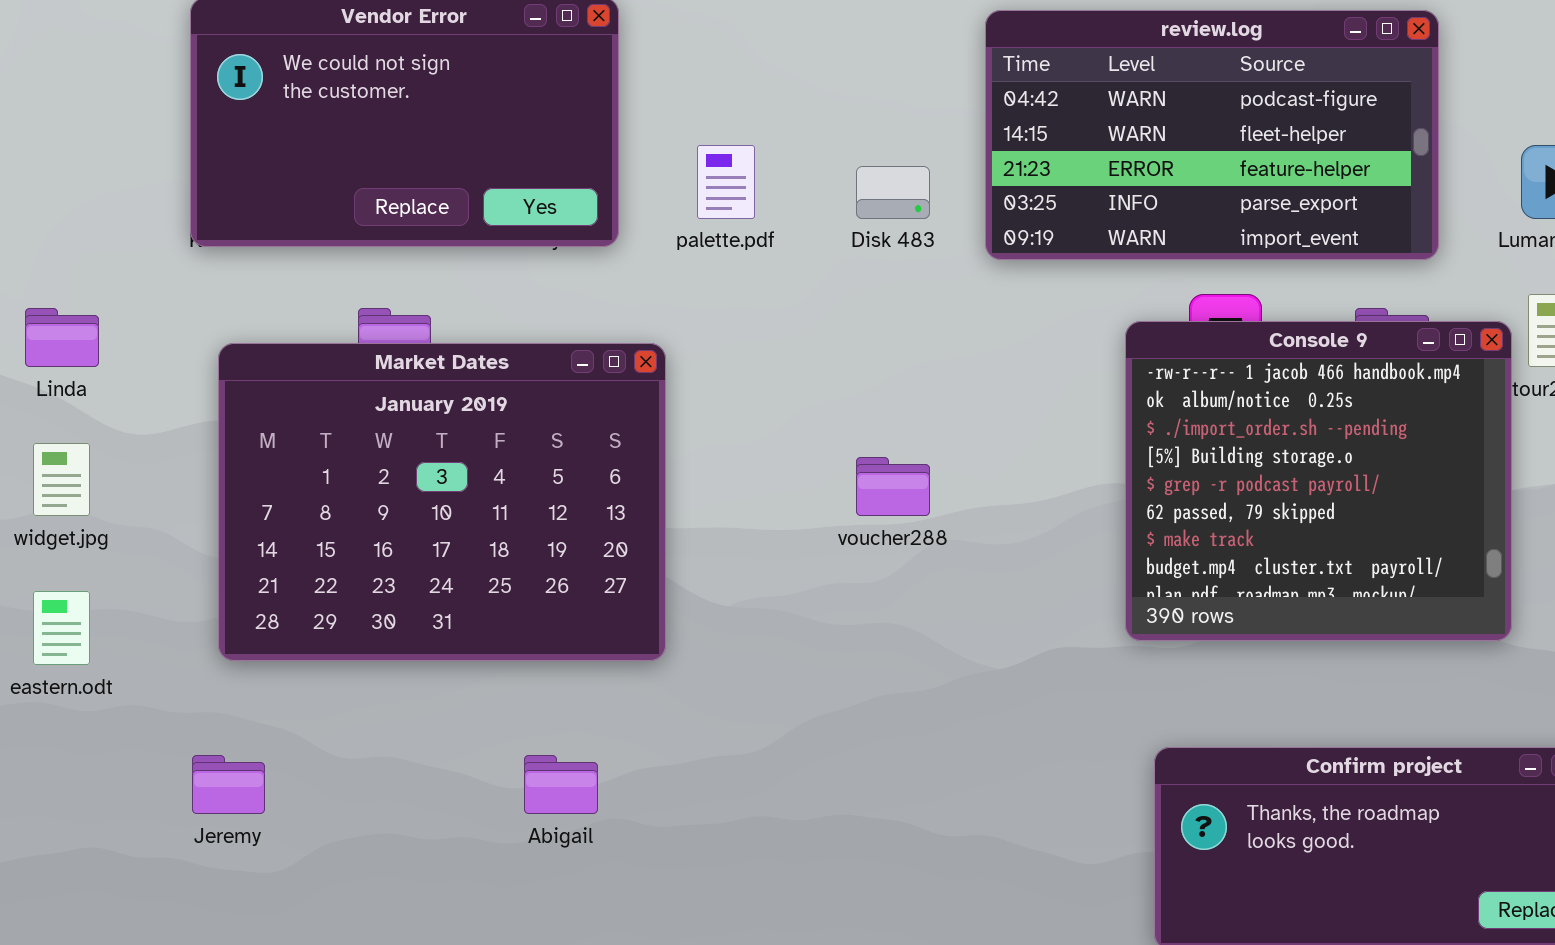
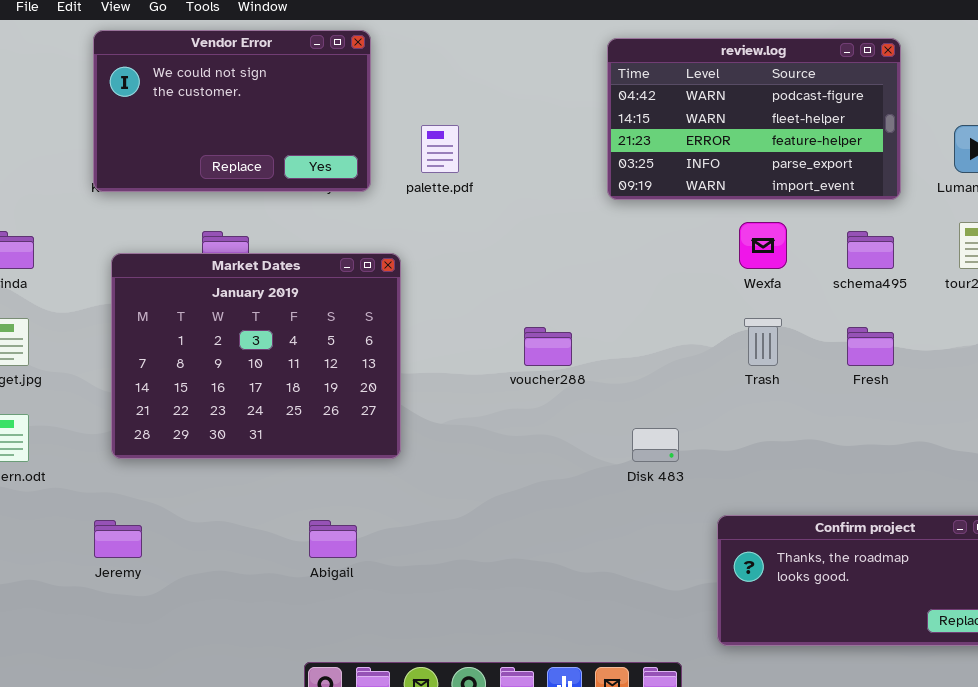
Disk 483: [856,166,930,219] -> [632,428,679,462], moved
Console 9: [1125,321,1512,641] -> none, closed

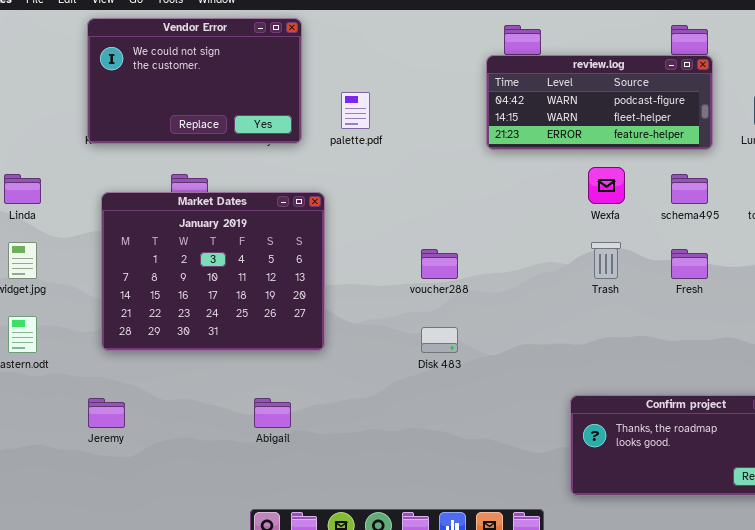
review.log: [607,38,901,200] -> [486,55,713,150], resized
Disk 483: [632,428,679,462] -> [421,327,458,353], moved

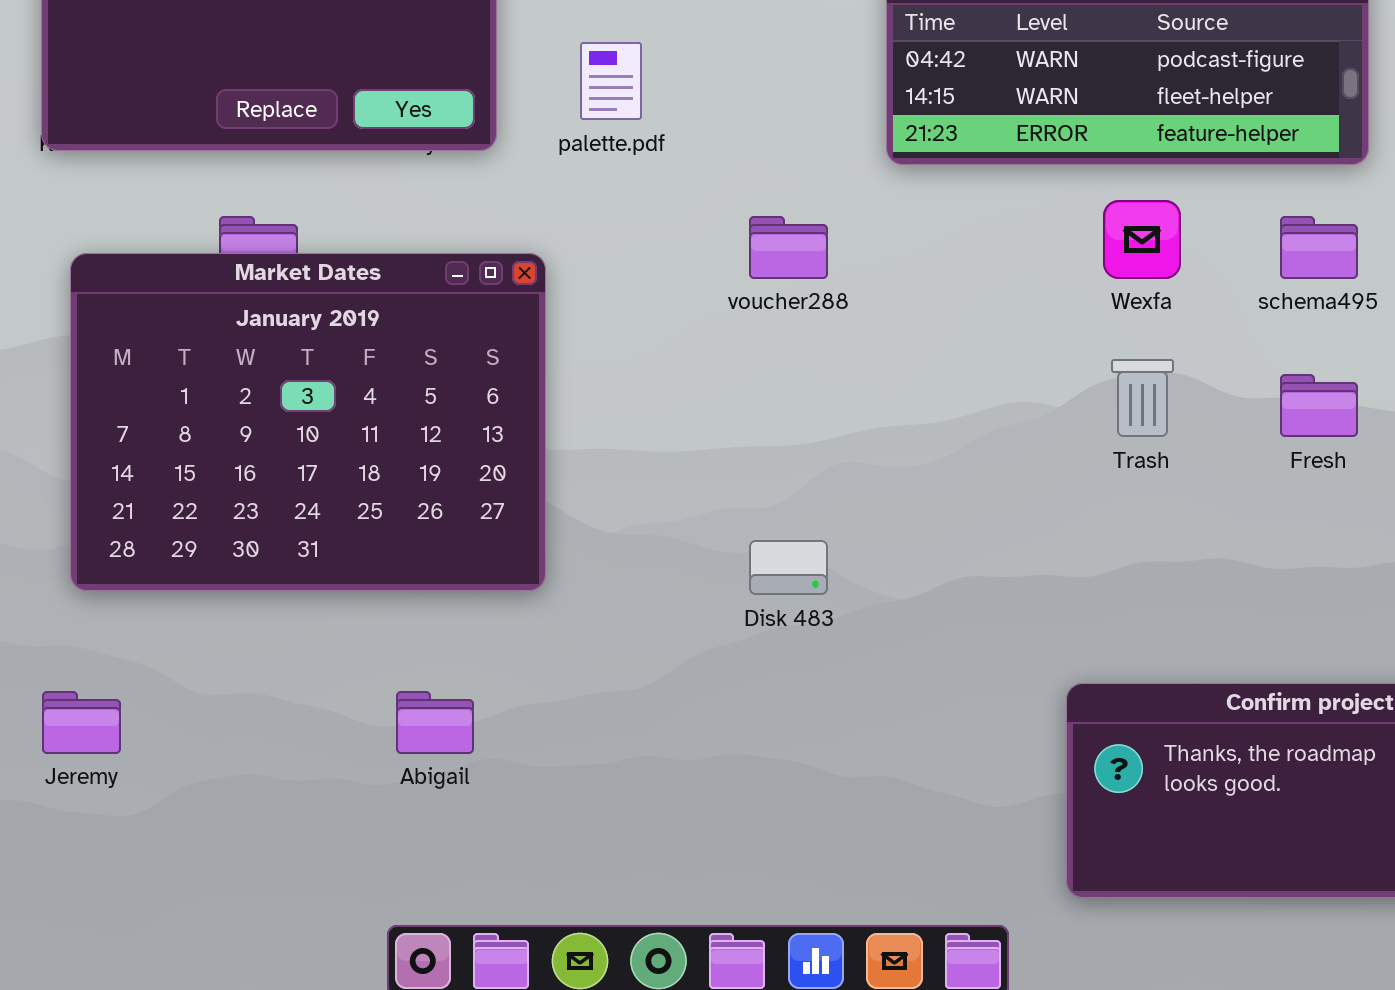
voucher288: [421,249,458,279] -> [749,216,828,279], moved

